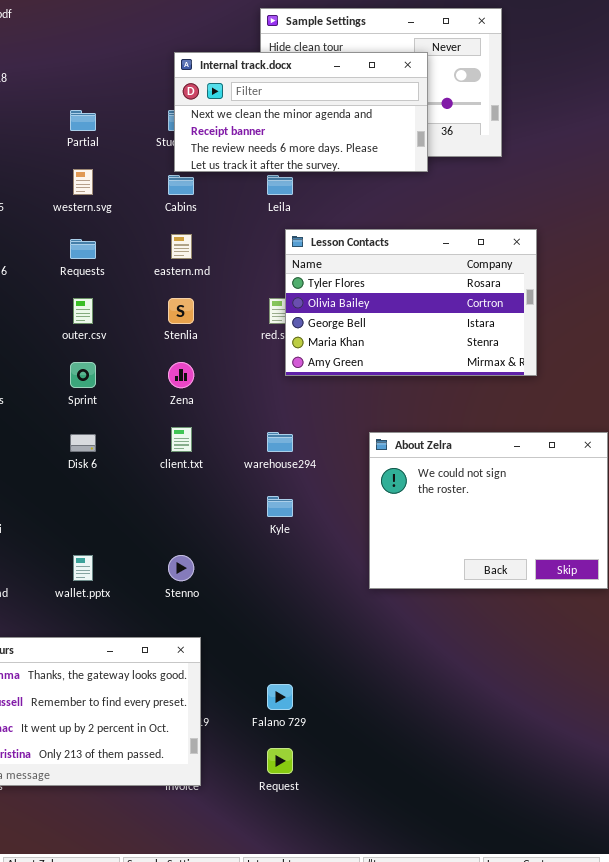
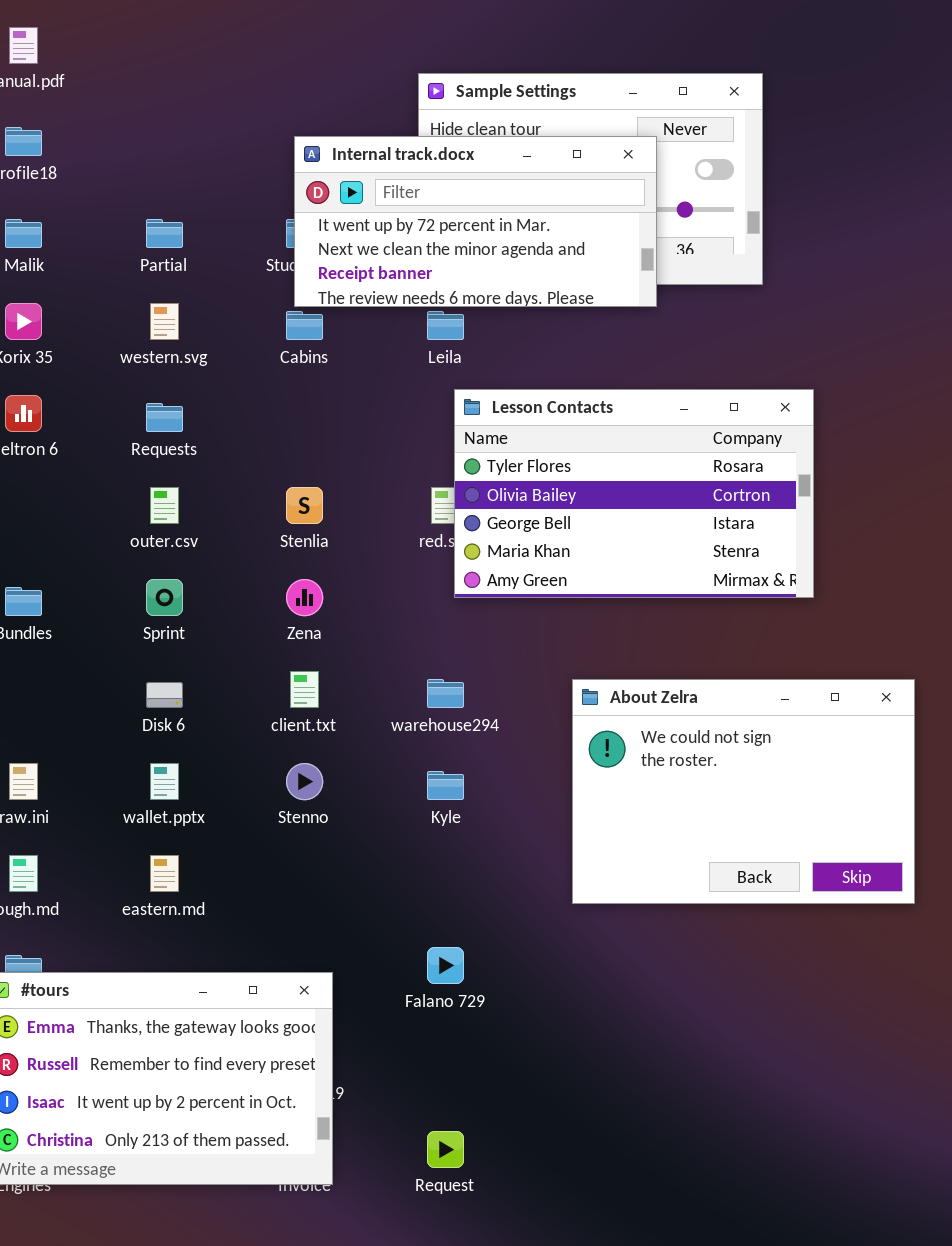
Internal track.docx: [174,52,428,172] -> [294,136,657,307], scrolled up 1 row
eastern.md: [171,234,192,259] -> [150,855,179,892], moved
wallet.pptx: [73,555,93,581] -> [150,763,179,800], moved
Stenno: [168,555,194,581] -> [286,763,323,800], moved
Falano 729: [267,684,293,710] -> [427,947,464,984], moved

